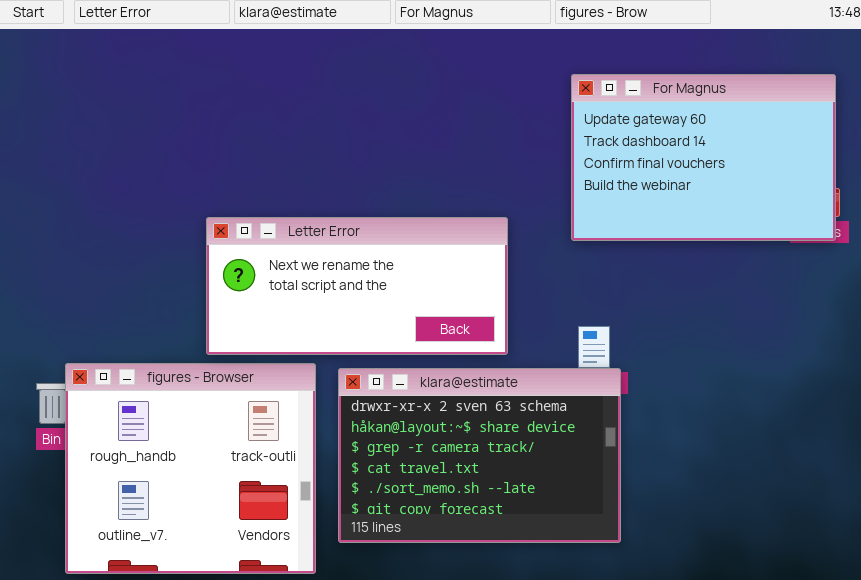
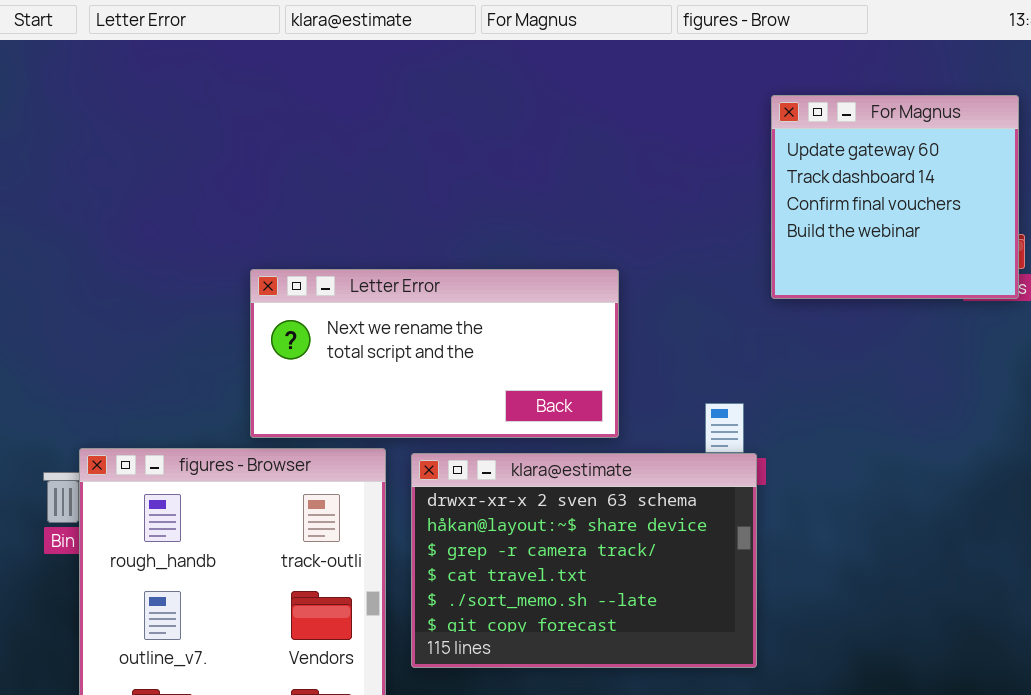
For Magnus: [571,74,836,241] -> [771,95,1019,299], resized

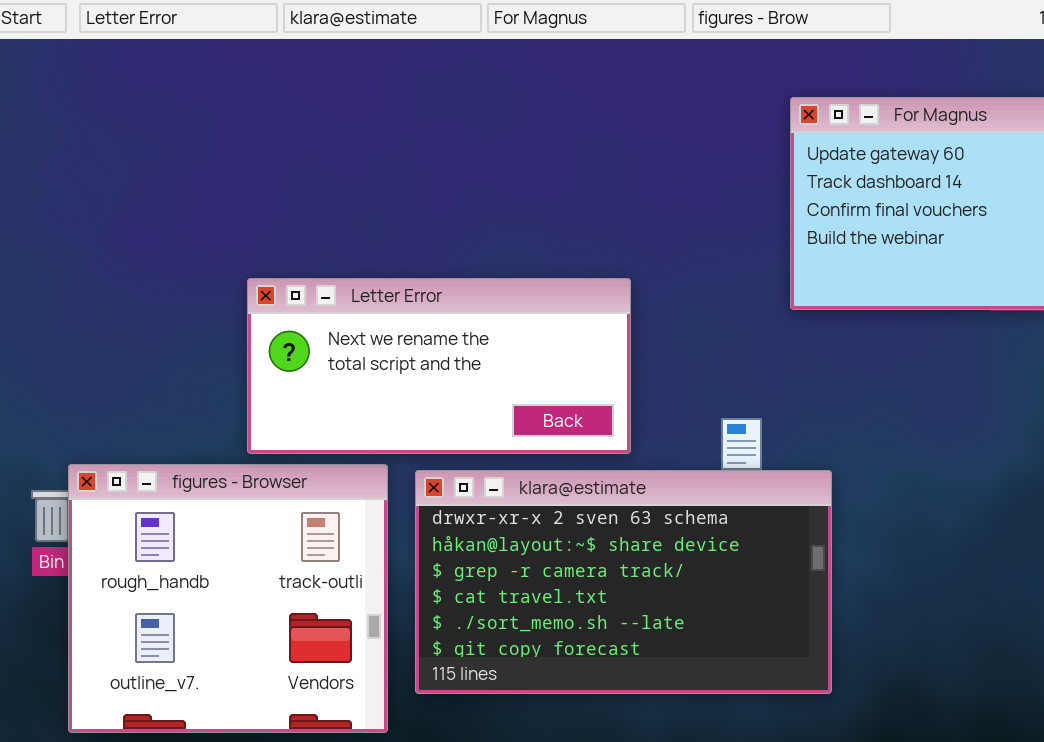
klara@estimate: [411,453,757,668] -> [415,470,832,694], resized

